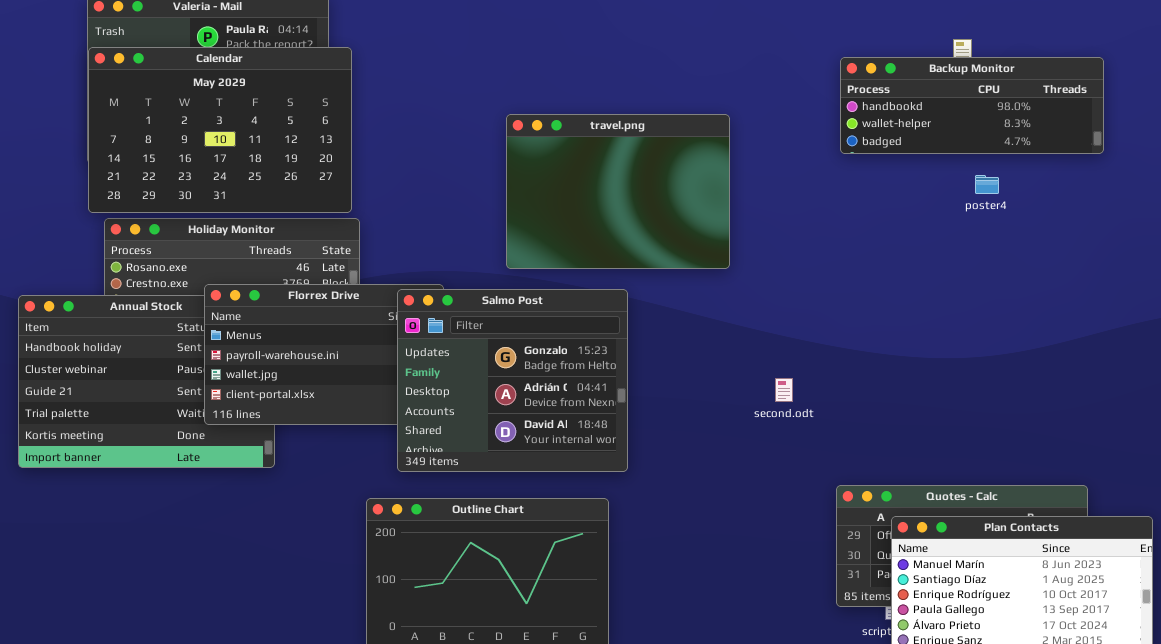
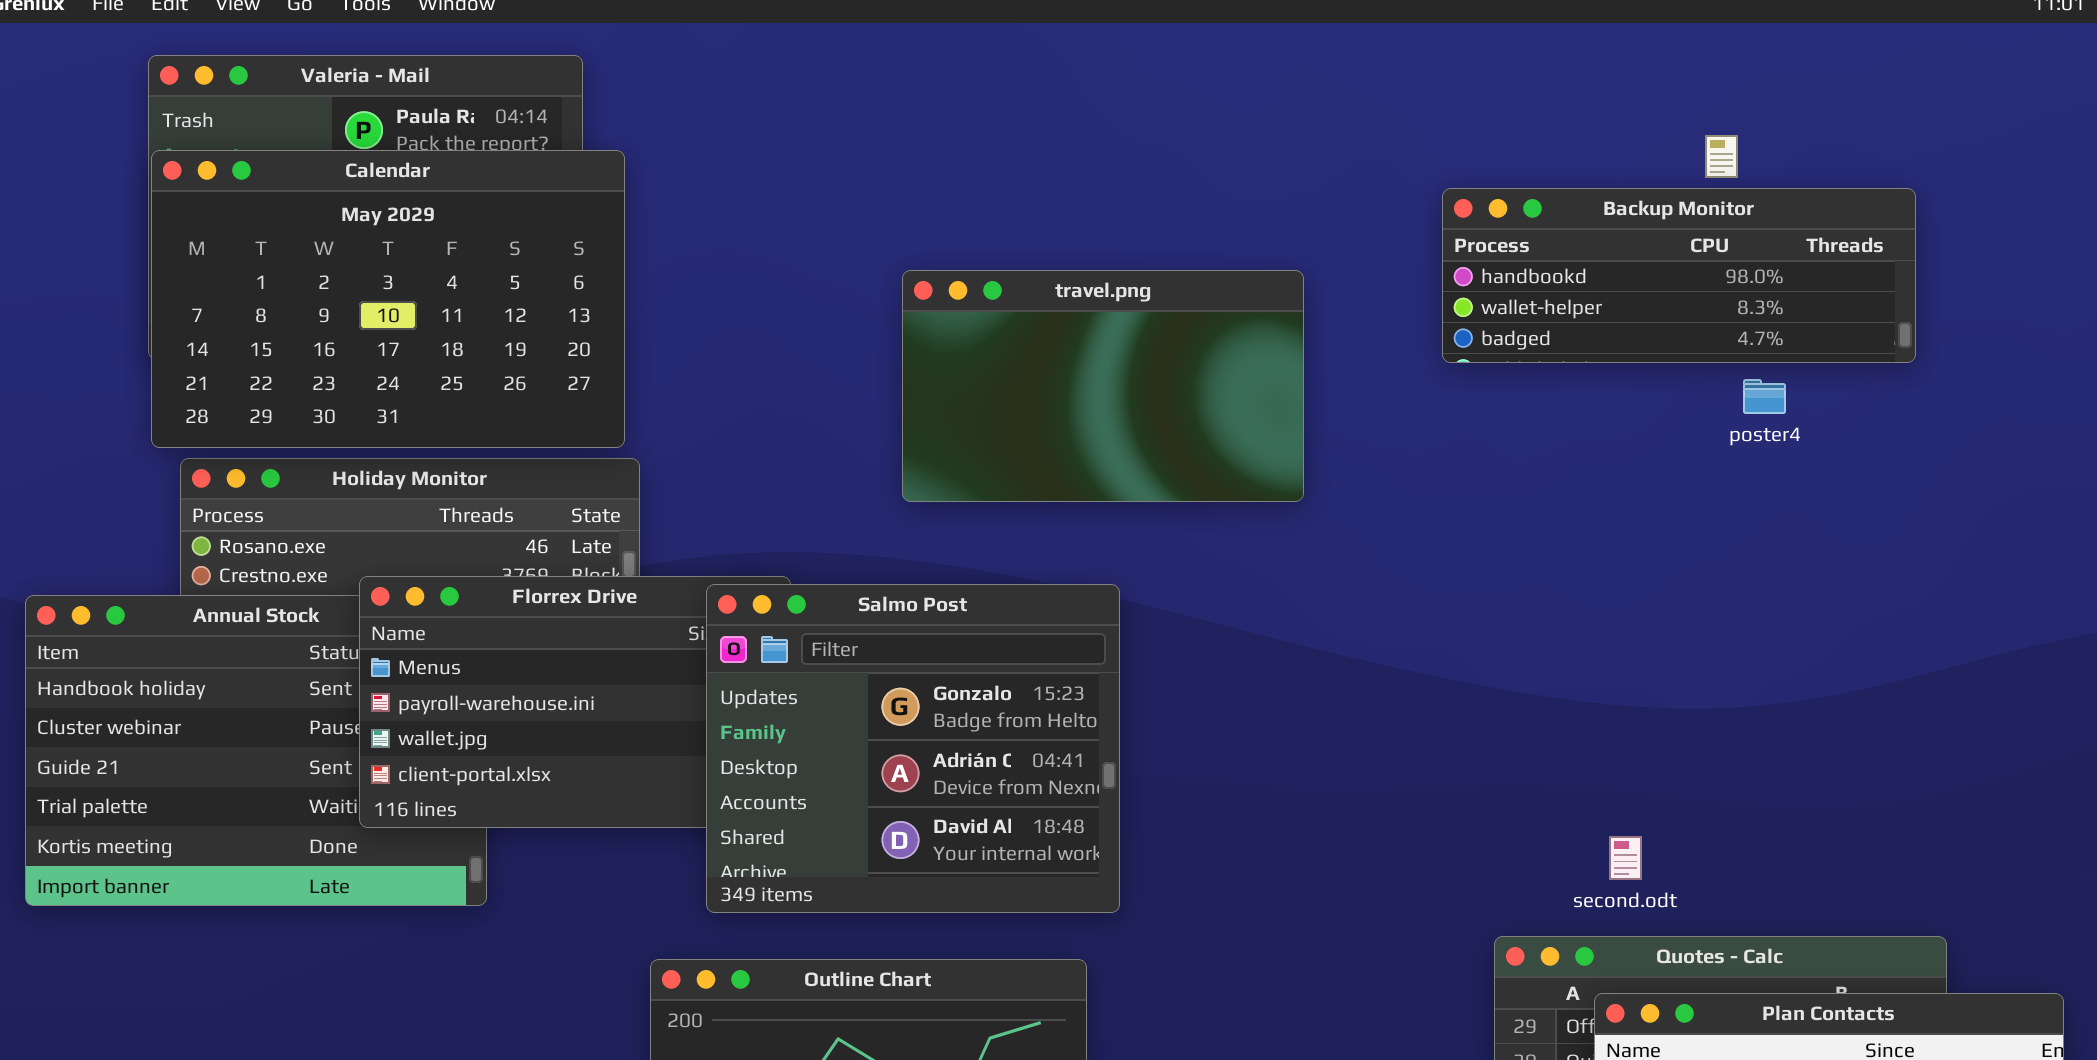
Backup Monitor: [840,57,1104,154] -> [1442,188,1916,363], moved
travel.png: [506,114,730,269] -> [902,270,1304,502], resized
second.odt: [775,378,793,402] -> [1609,836,1642,880], moved

